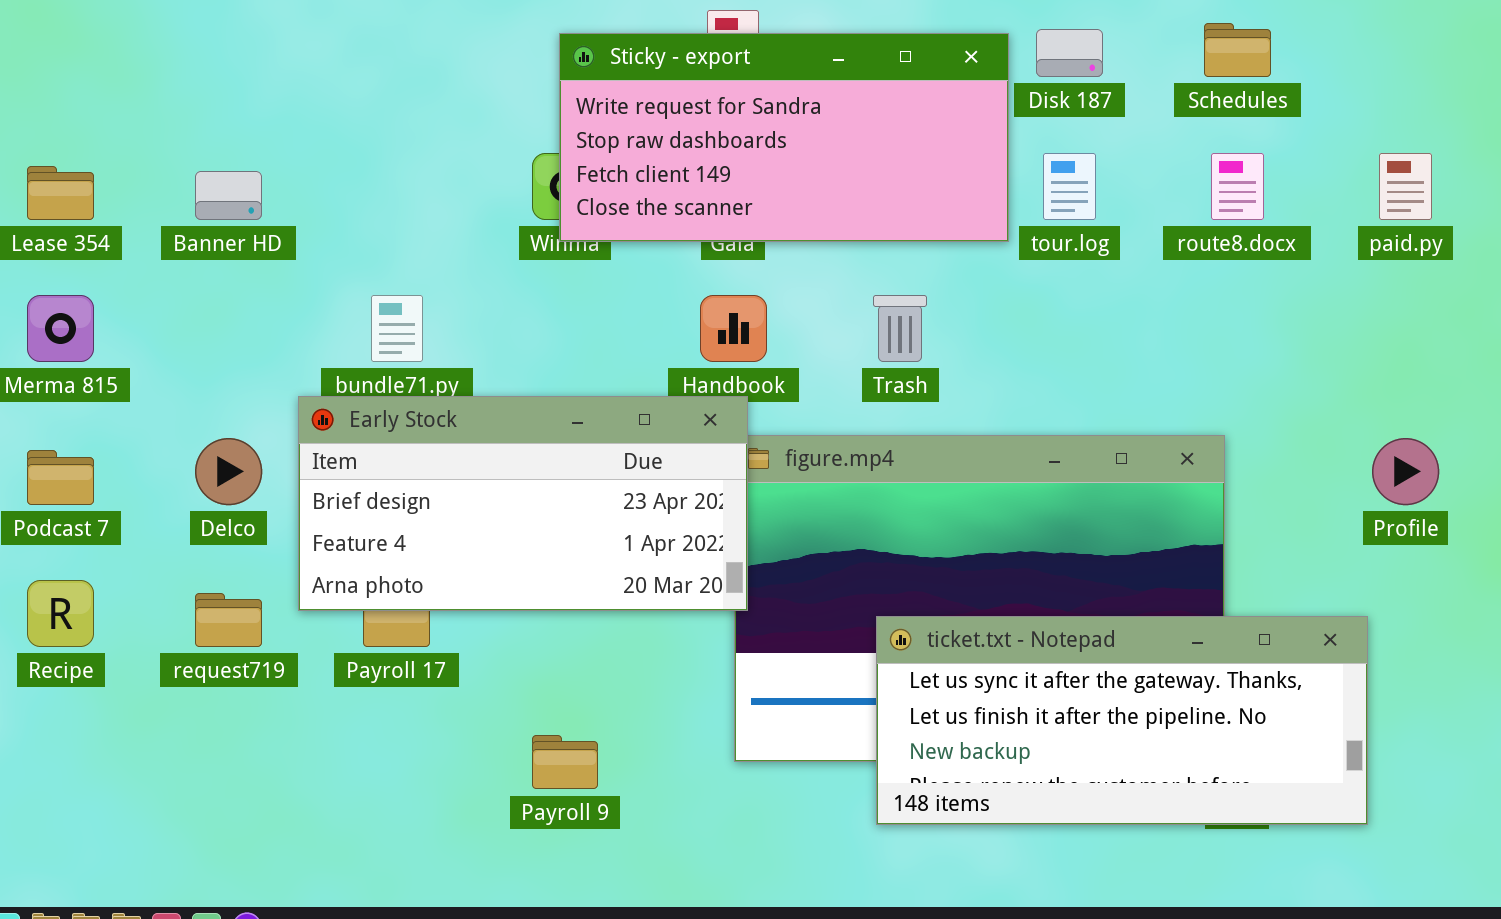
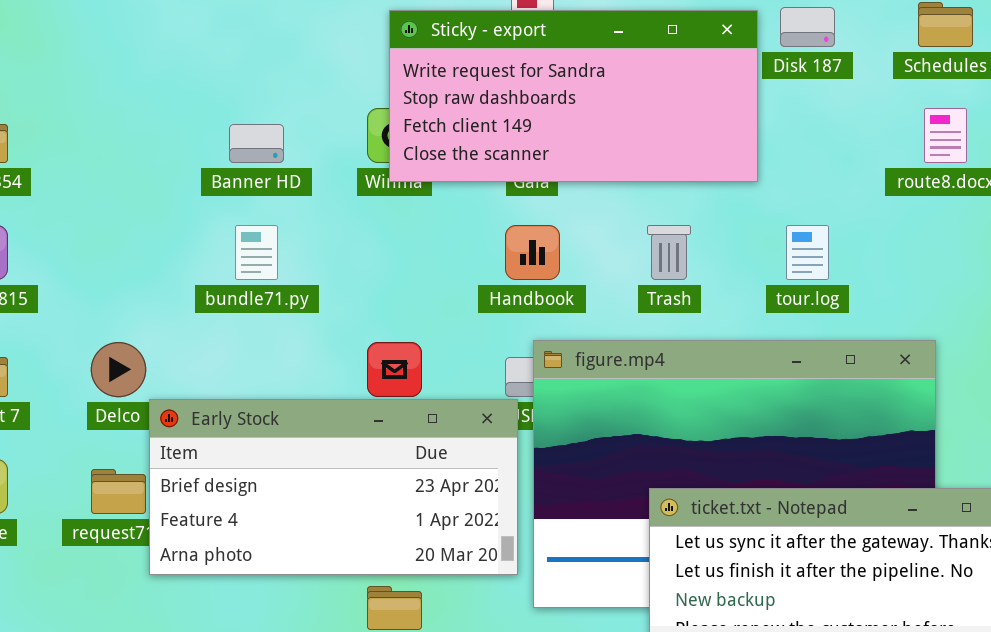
tour.log: [1043,153,1096,220] -> [786,225,829,280], moved
Banner HD: [195,171,262,220] -> [229,124,284,163], moved
Early Stock: [298,396,748,611] -> [149,399,518,575], moved

